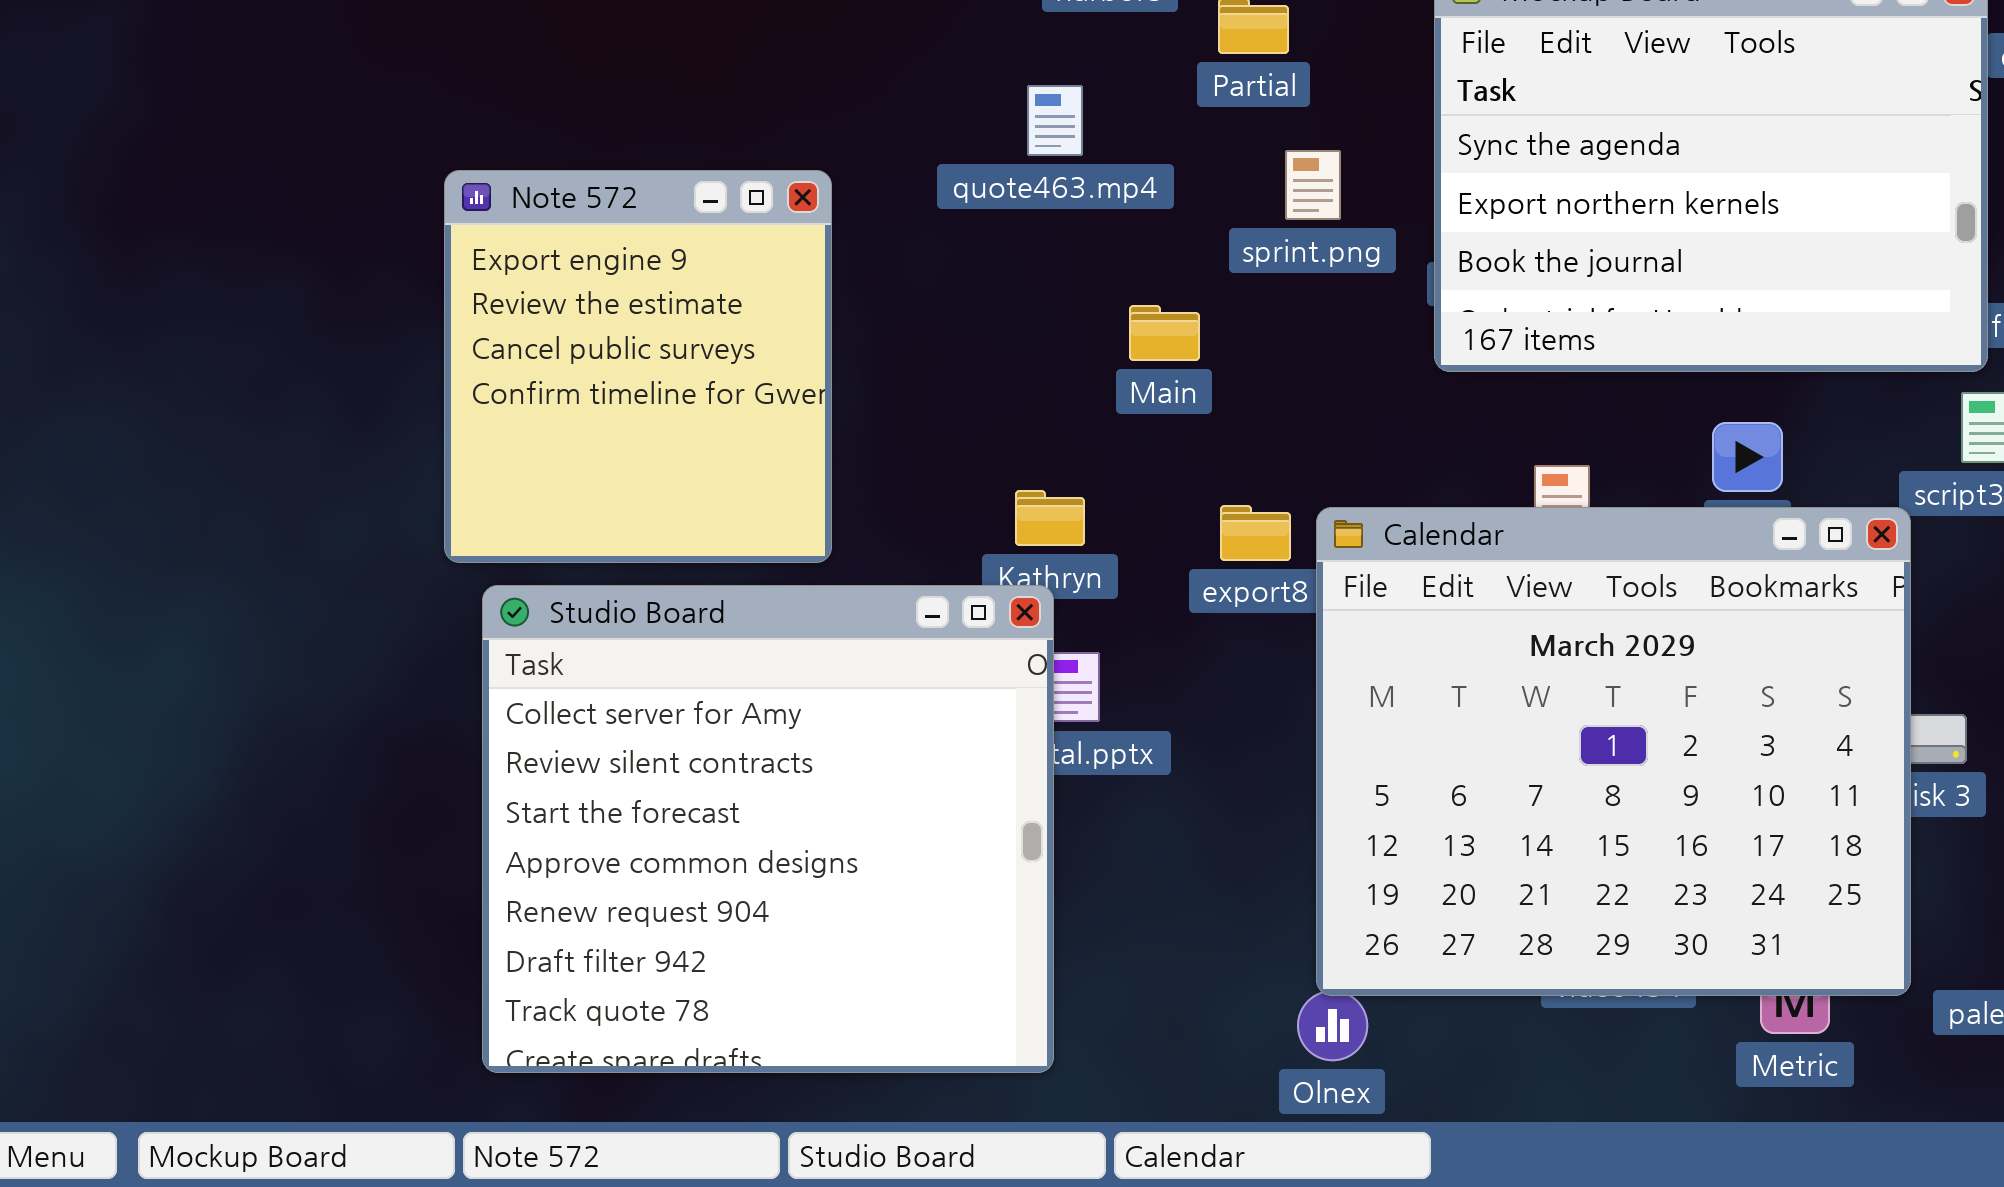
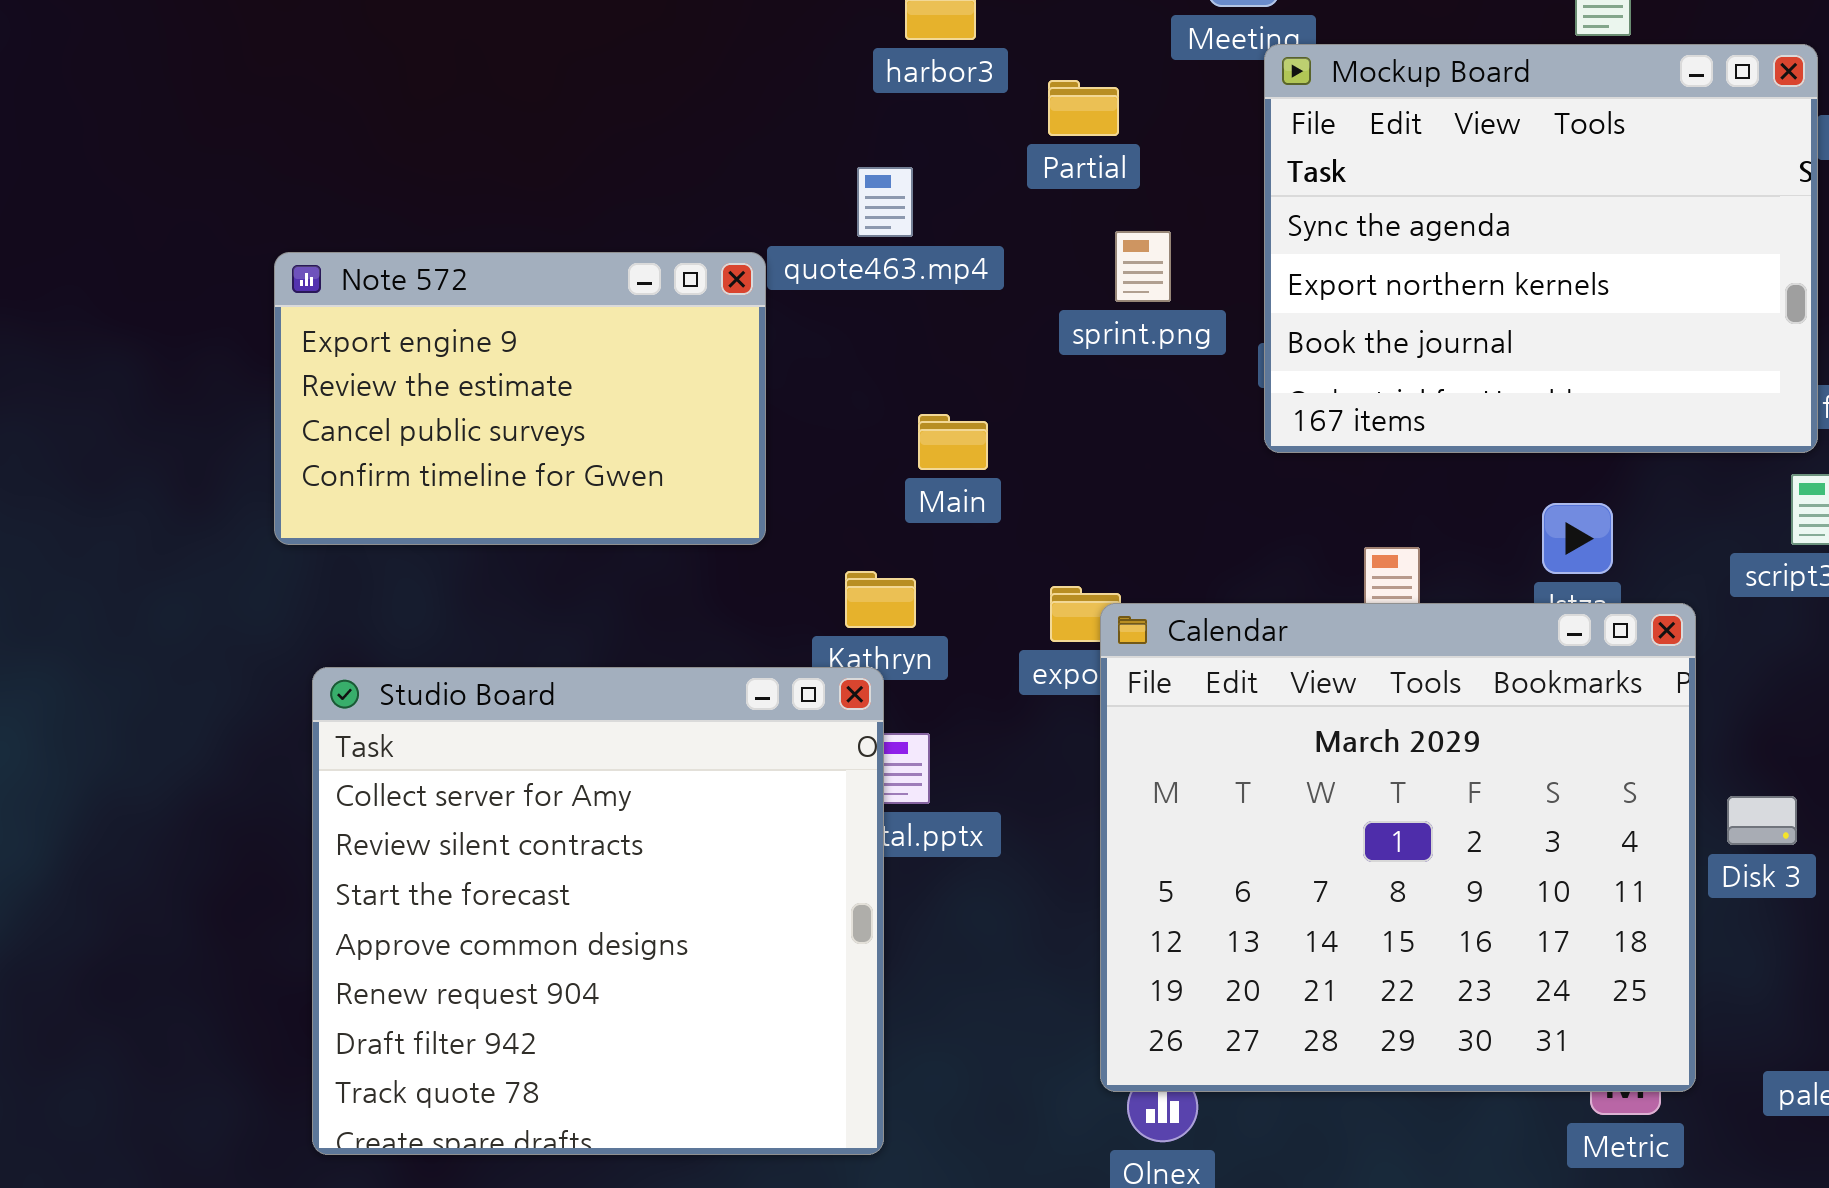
Note 572: [444,170,832,563] -> [274,252,766,545], resized
Main: [1129,305,1200,361] -> [918,414,988,470], moved
Calendar: [1316,507,1911,996] -> [1100,603,1696,1092], moved

